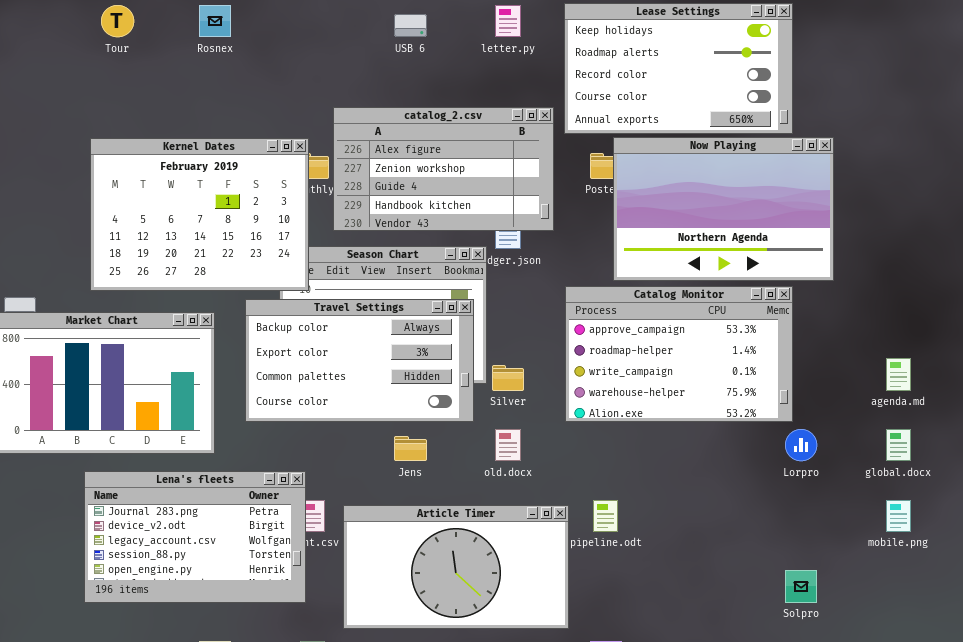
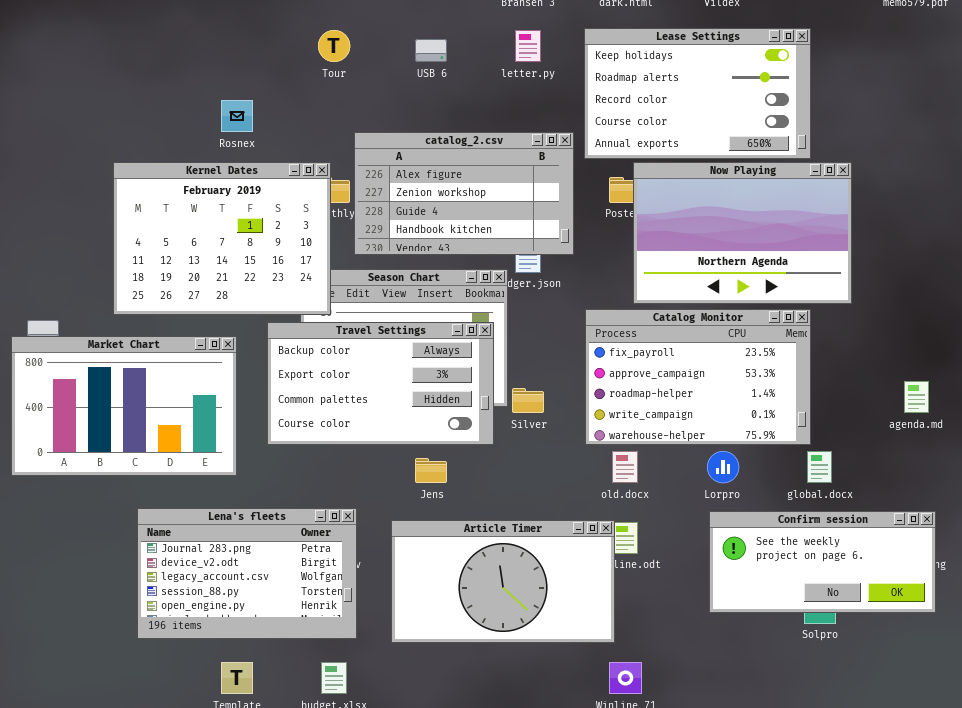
Tour: [101,5,134,37] -> [318,30,350,62], moved
Rosnex: [199,5,231,37] -> [221,100,253,132], moved
Catalog Monitor: [565,286,793,422] -> [585,309,811,445], scrolled up 1 row
old.docx: [495,429,521,461] -> [612,451,638,483], moved
Lorpro: [785,429,817,461] -> [707,451,739,483], moved
global.docx: [886,429,911,461] -> [807,451,832,483], moved
Lena's fleets: [84,471,306,603] -> [137,508,357,639], moved
Confirm session: none -> [709,511,936,613], opened
Article Timer: [343,505,569,629] -> [391,520,615,643], moved

